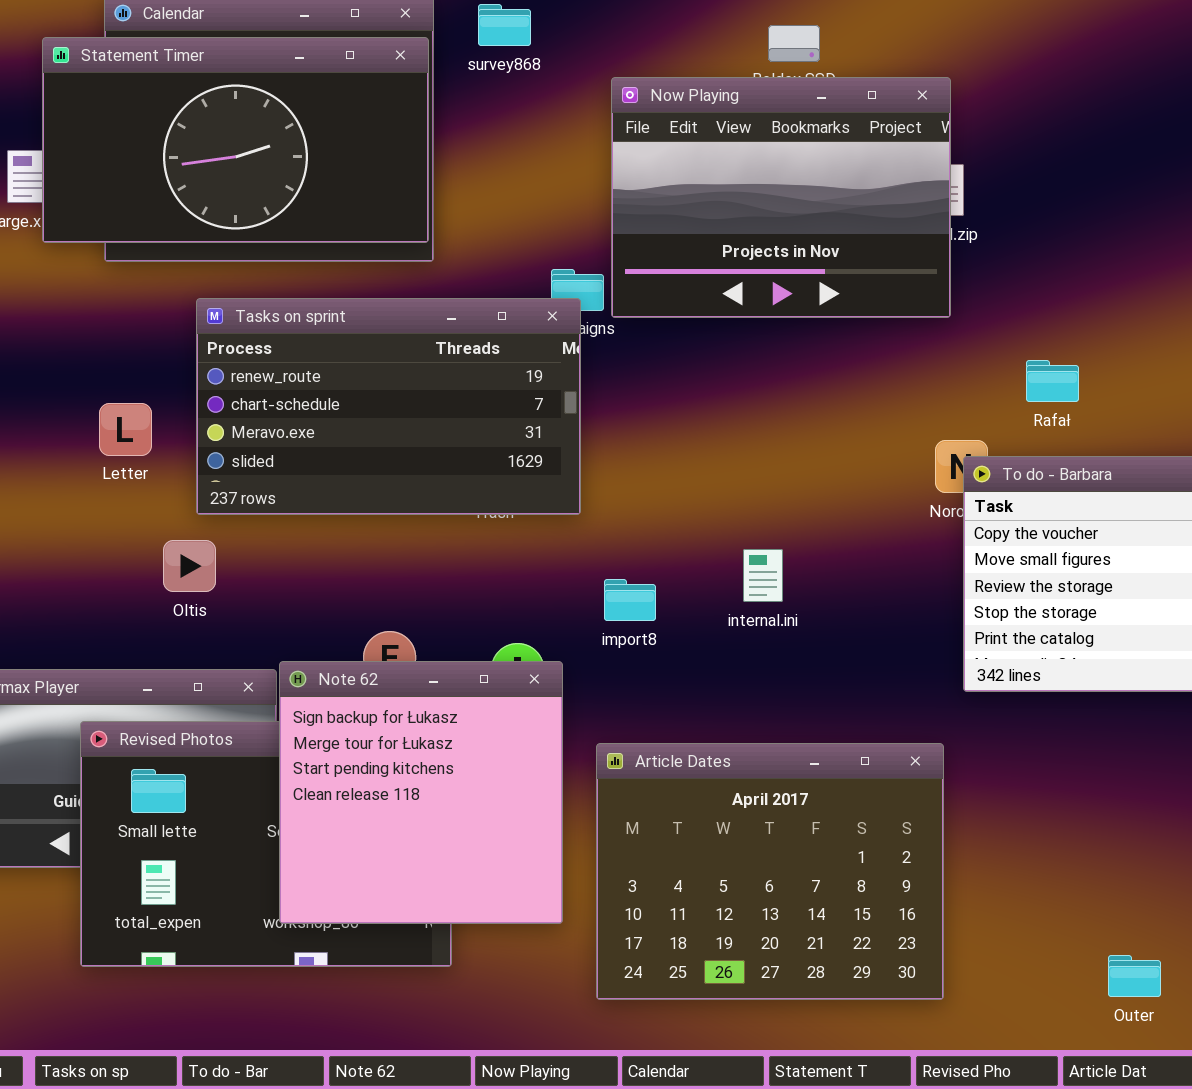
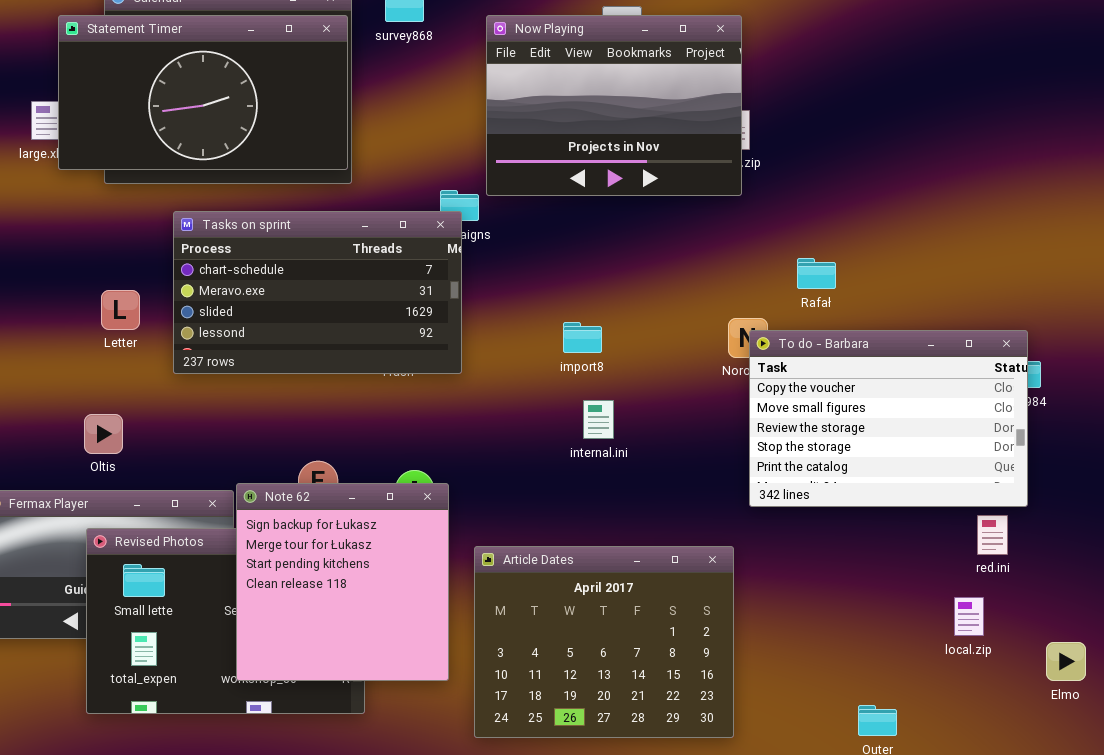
Now Playing: [611,77,951,318] -> [486,15,742,196], moved
Tasks on sprint: [196,298,581,515] -> [173,211,462,374], scrolled down 1 row
Oltis: [163,540,216,592] -> [84,414,123,454], moved
import8: [604,579,656,621] -> [563,322,602,353], moved

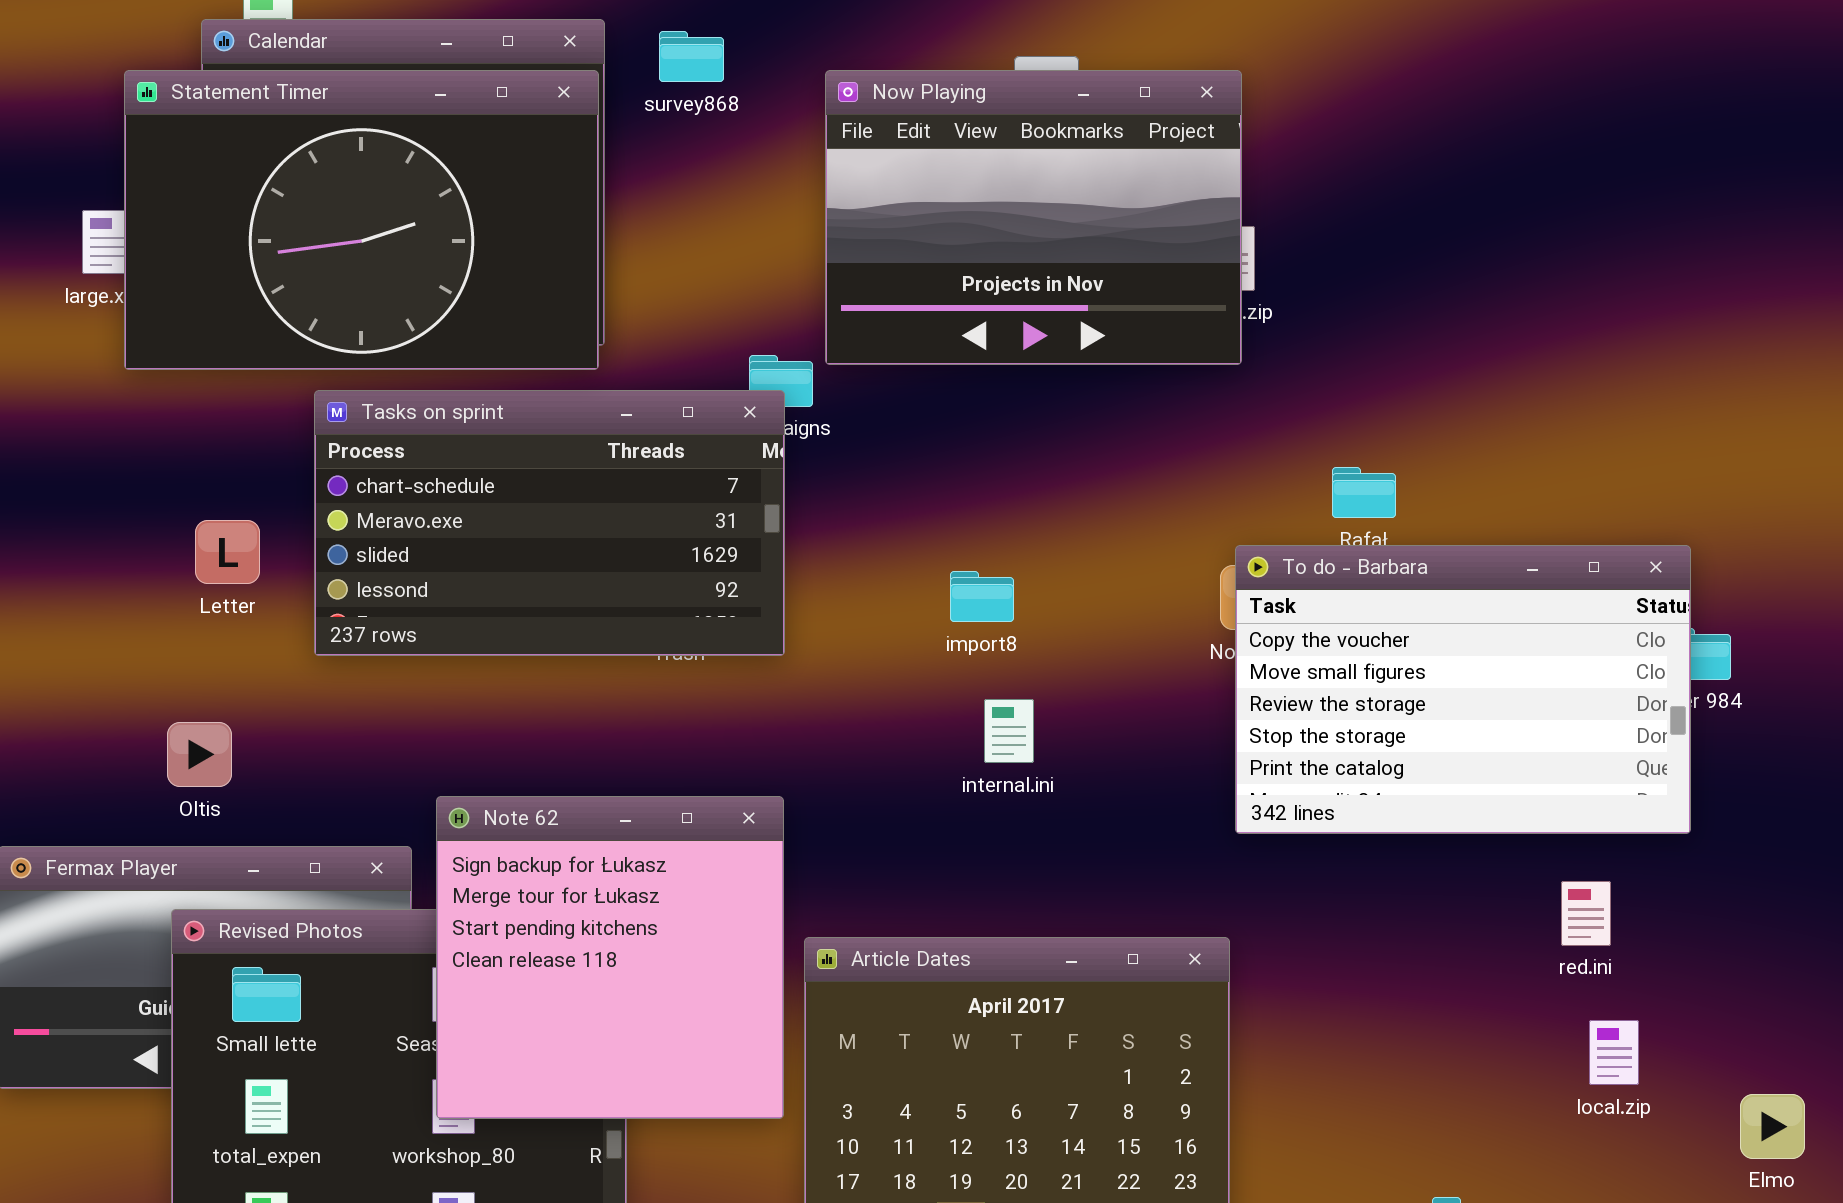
Statement Timer: [58,15,348,170] -> [124,70,599,370], resized
To do - Barbara: [749,330,1028,507] -> [1235,545,1691,834], moved
Note 62: [236,483,449,681] -> [436,796,784,1119], moved
red.ini: [977,515,1008,555] -> [1561,881,1611,946], moved

